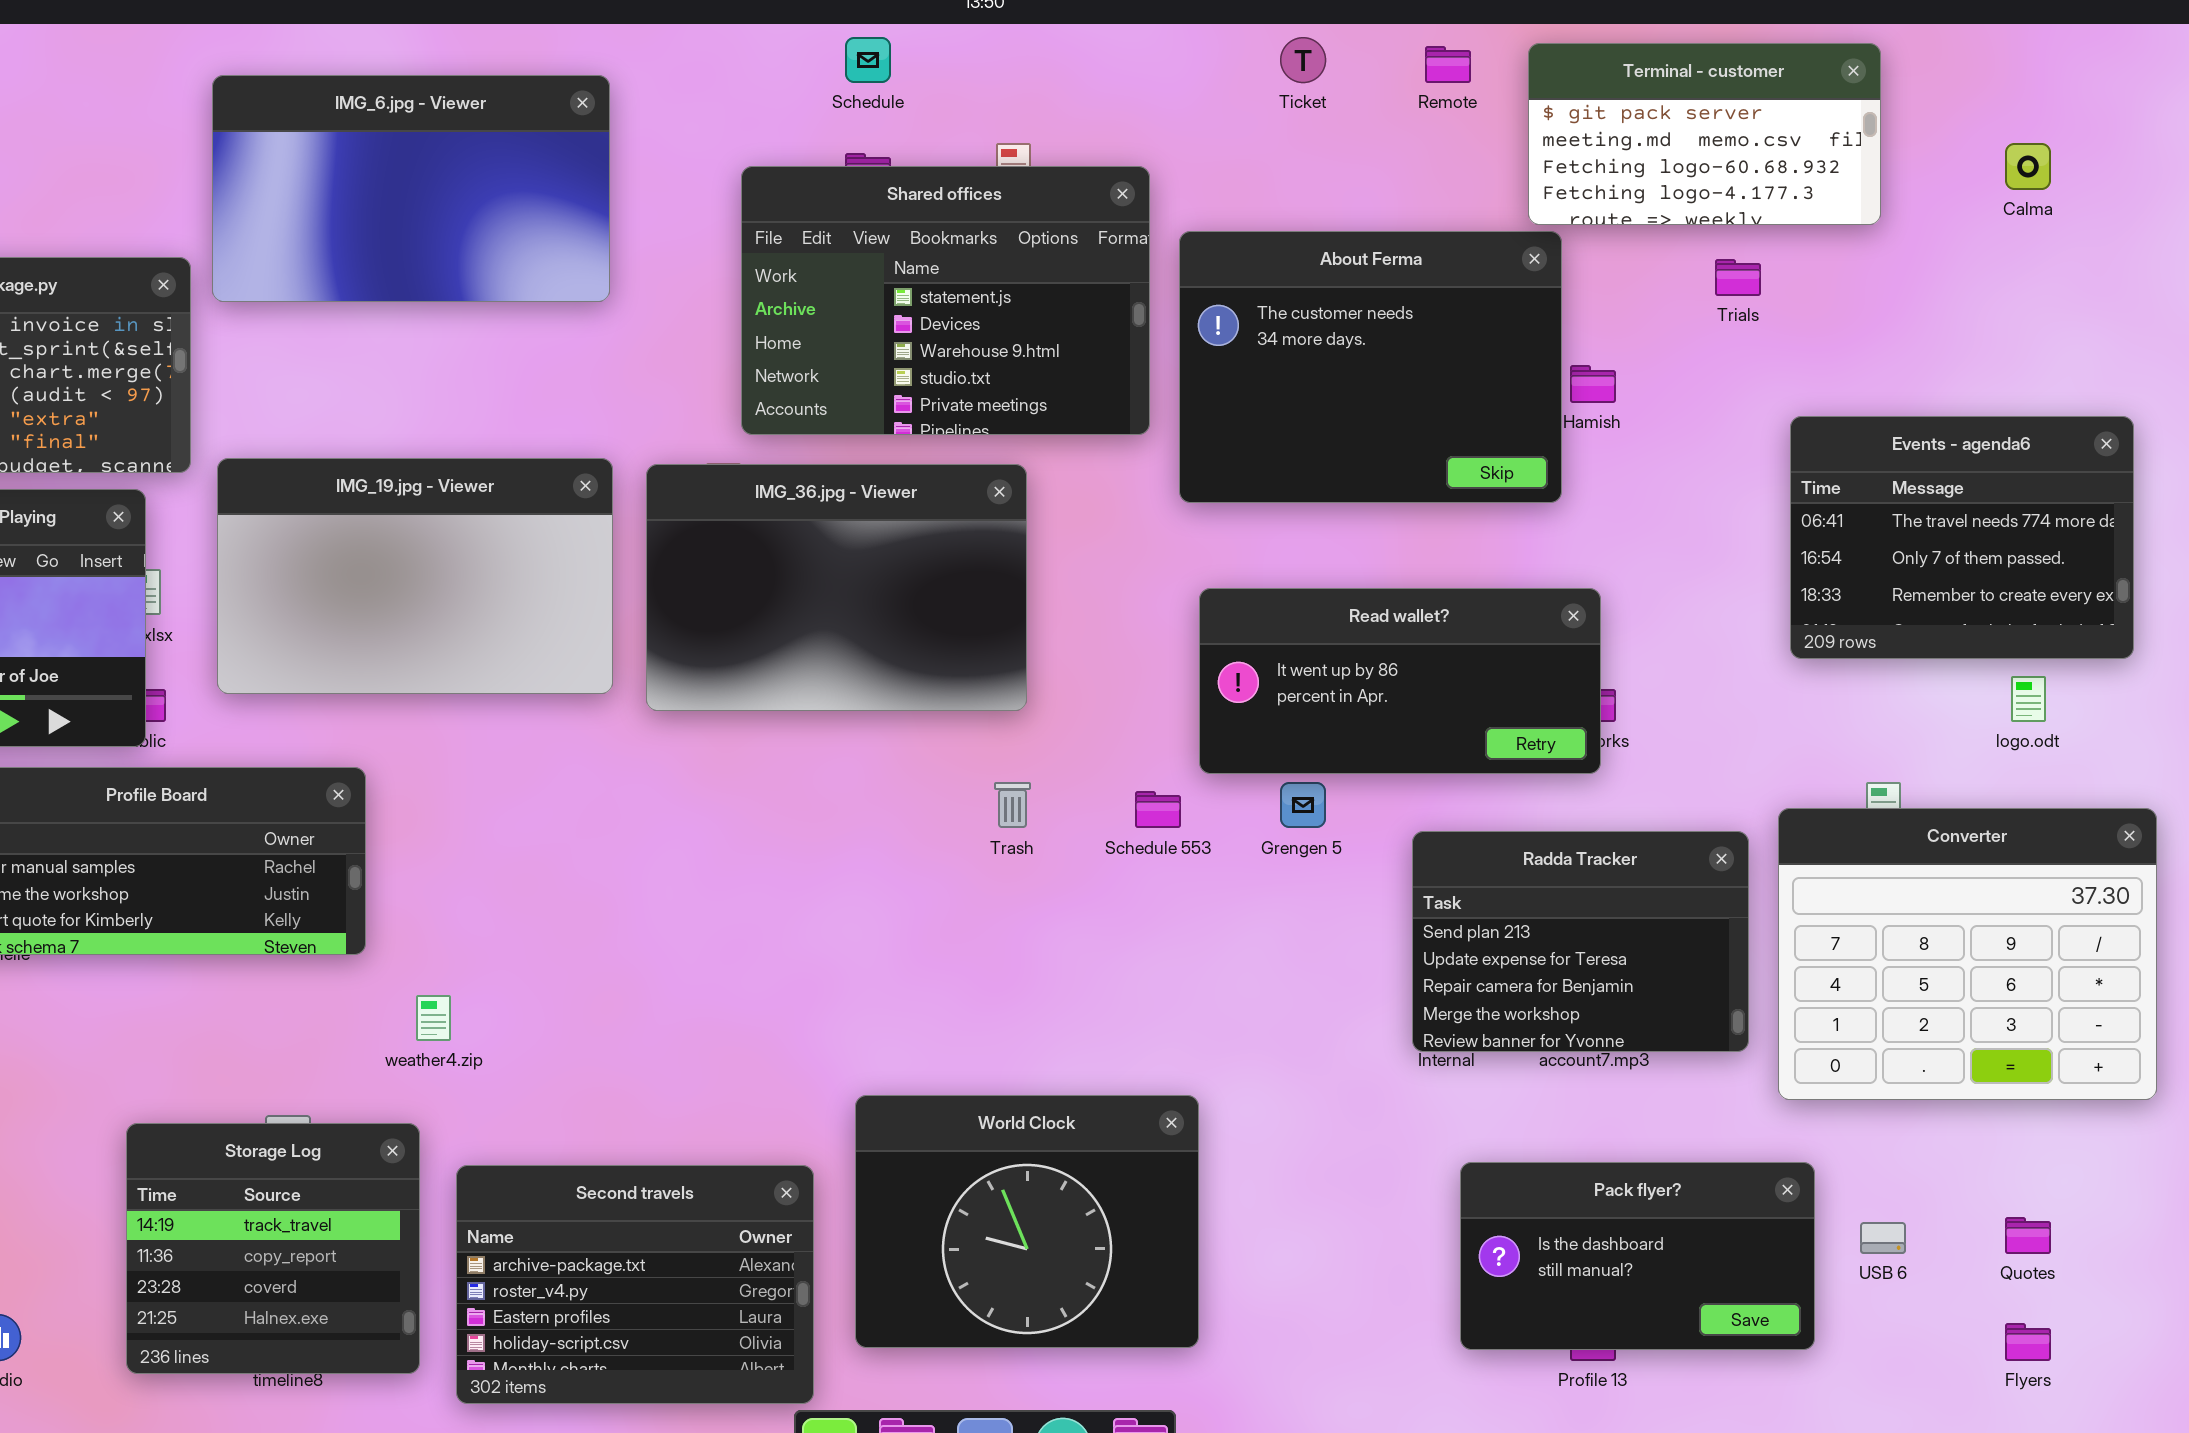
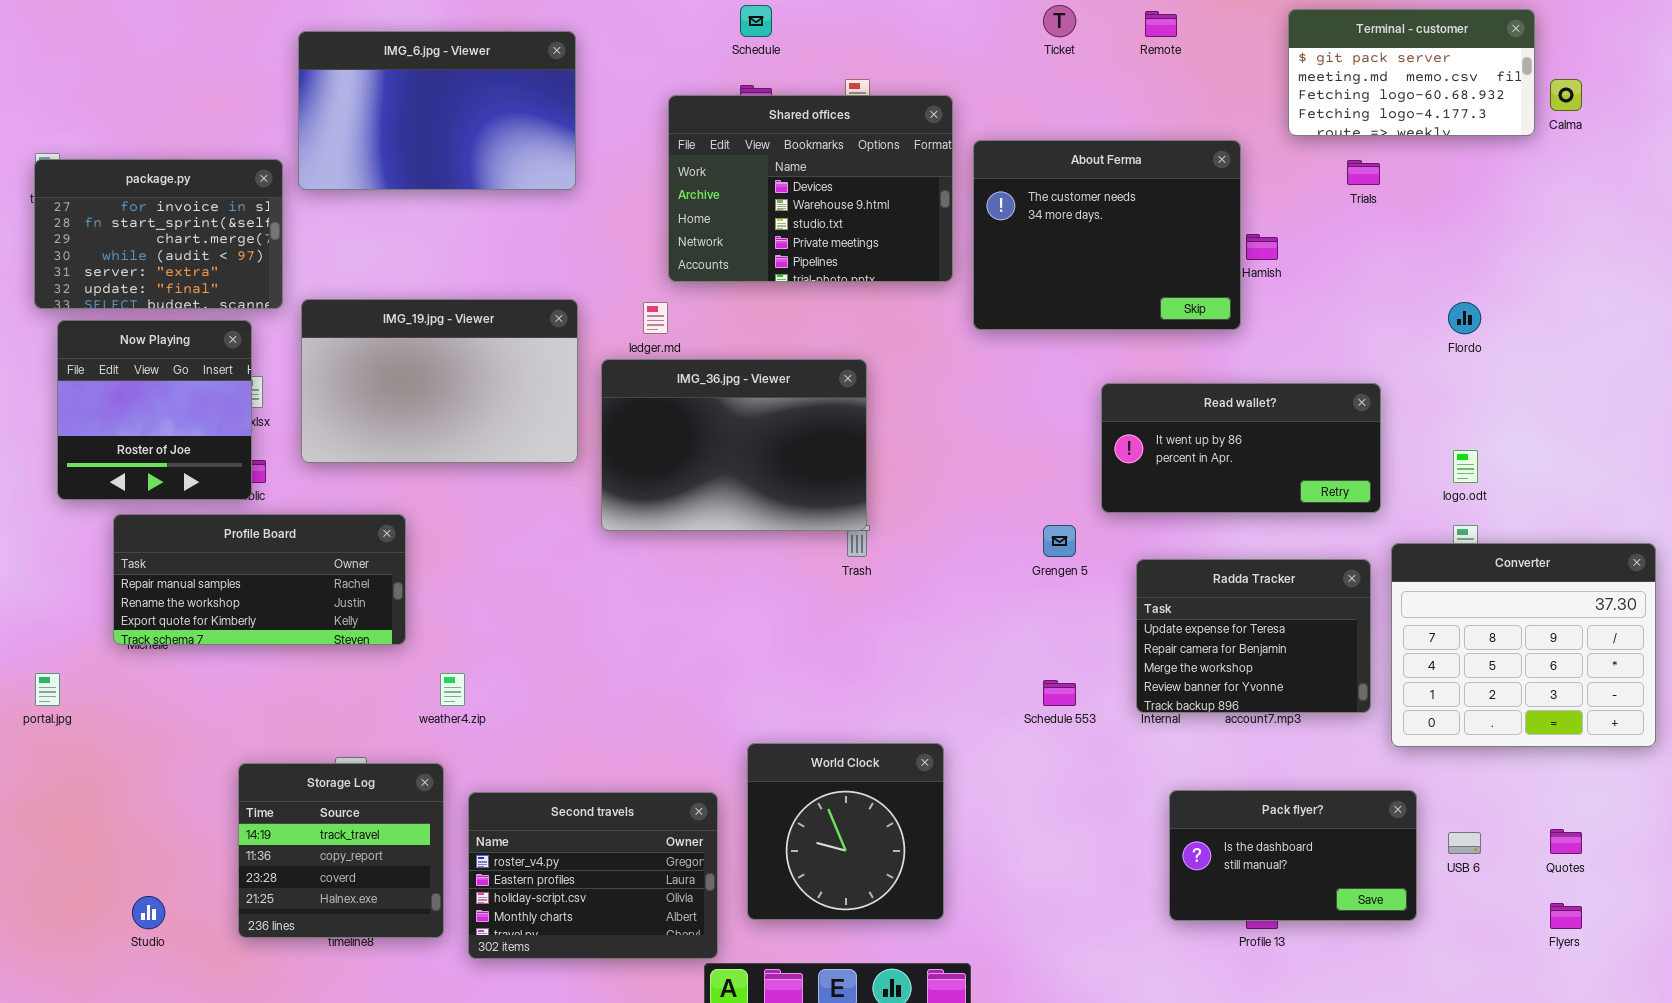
Terminal - customer: [1528,43,1881,225] -> [1288,9,1535,136], moved
Shared offices: [741,166,1150,435] -> [668,95,953,282], scrolled down 1 row
Events - agenda6: [1790,416,2134,659] -> none, closed
IMG_36.jpg - Viewer: [646,464,1027,711] -> [601,359,867,531], moved
Read wallet?: [1199,588,1601,774] -> [1101,383,1381,513], moved
logo.odt: [2011,676,2046,722] -> [1453,450,1478,483], moved
Schedule 553: [1135,791,1181,828] -> [1043,680,1076,706], moved
Radda Tracker: [1412,831,1749,1052] -> [1136,559,1371,713], scrolled down 1 row
World Clock: [855,1095,1199,1348] -> [747,743,944,920], resized
Second travels: [456,1165,814,1404] -> [468,792,718,959], scrolled down 1 row

